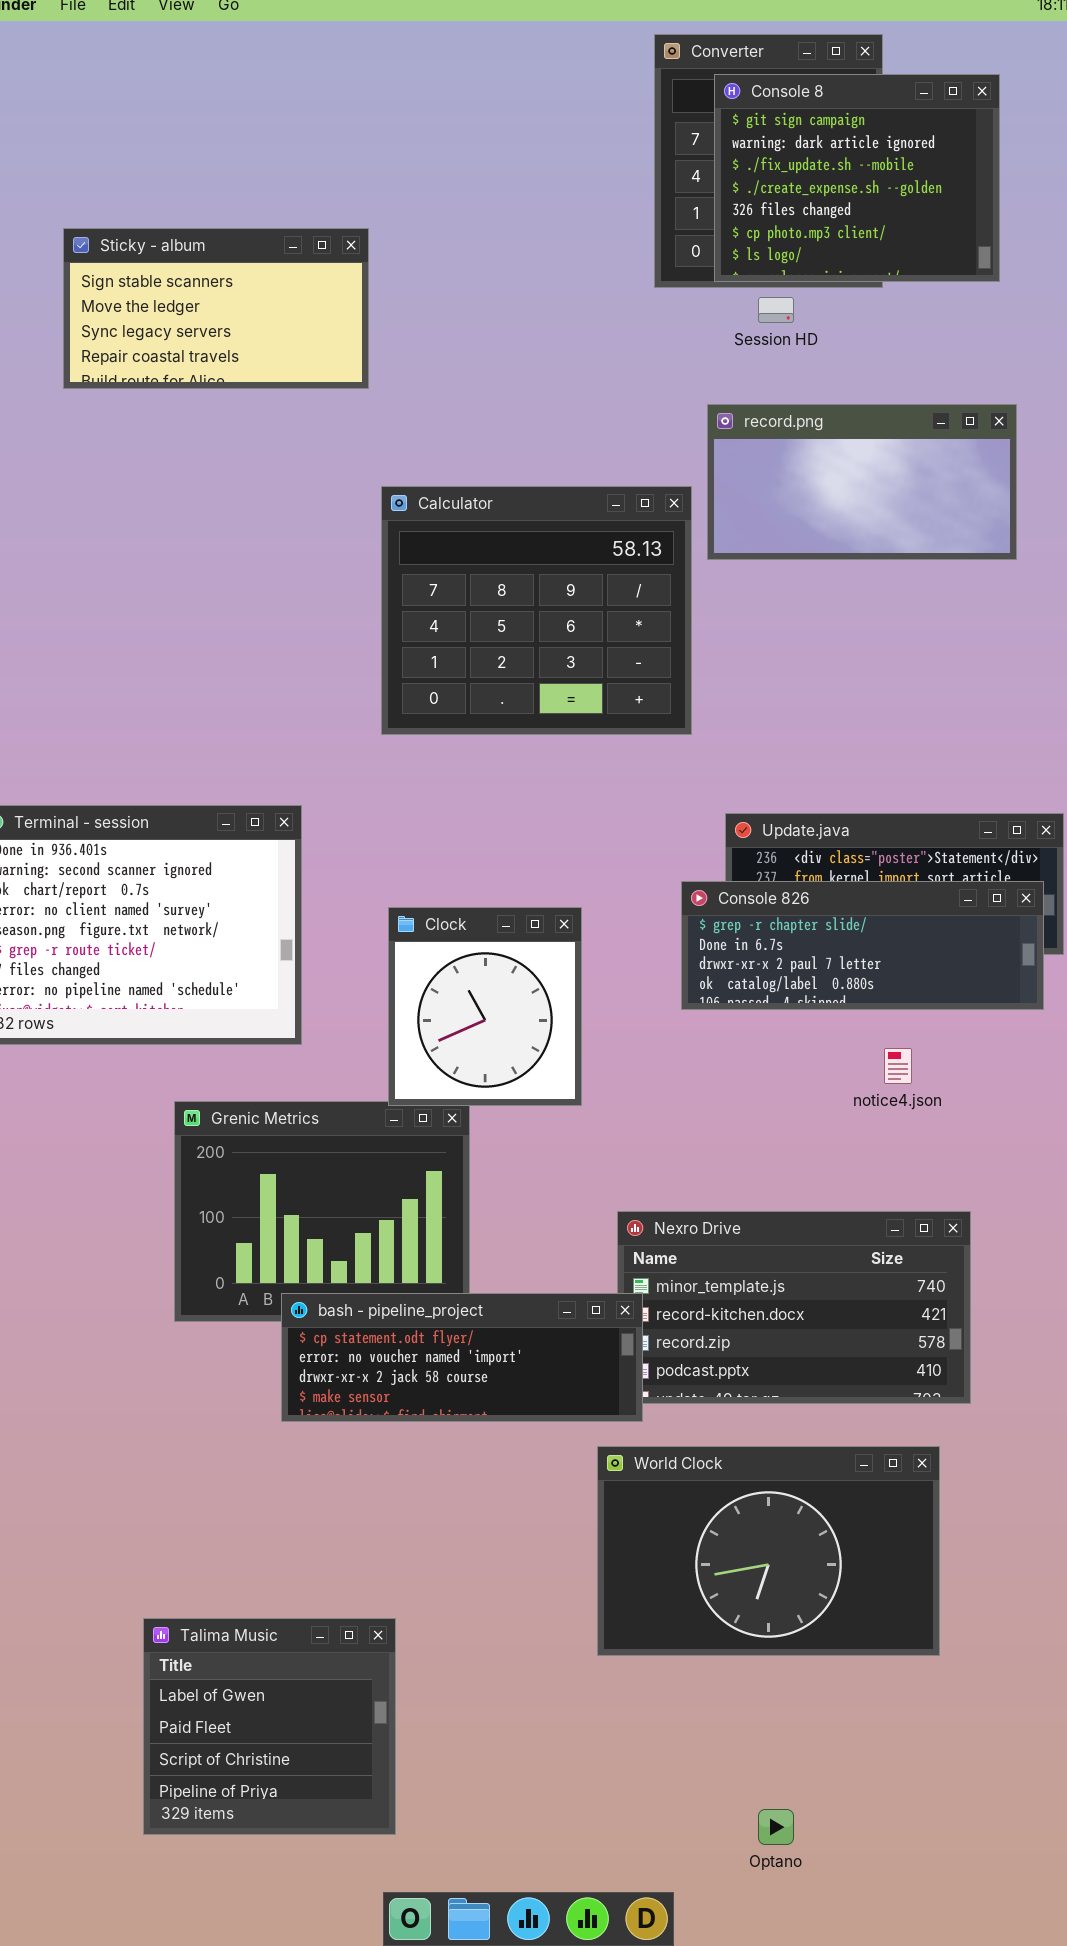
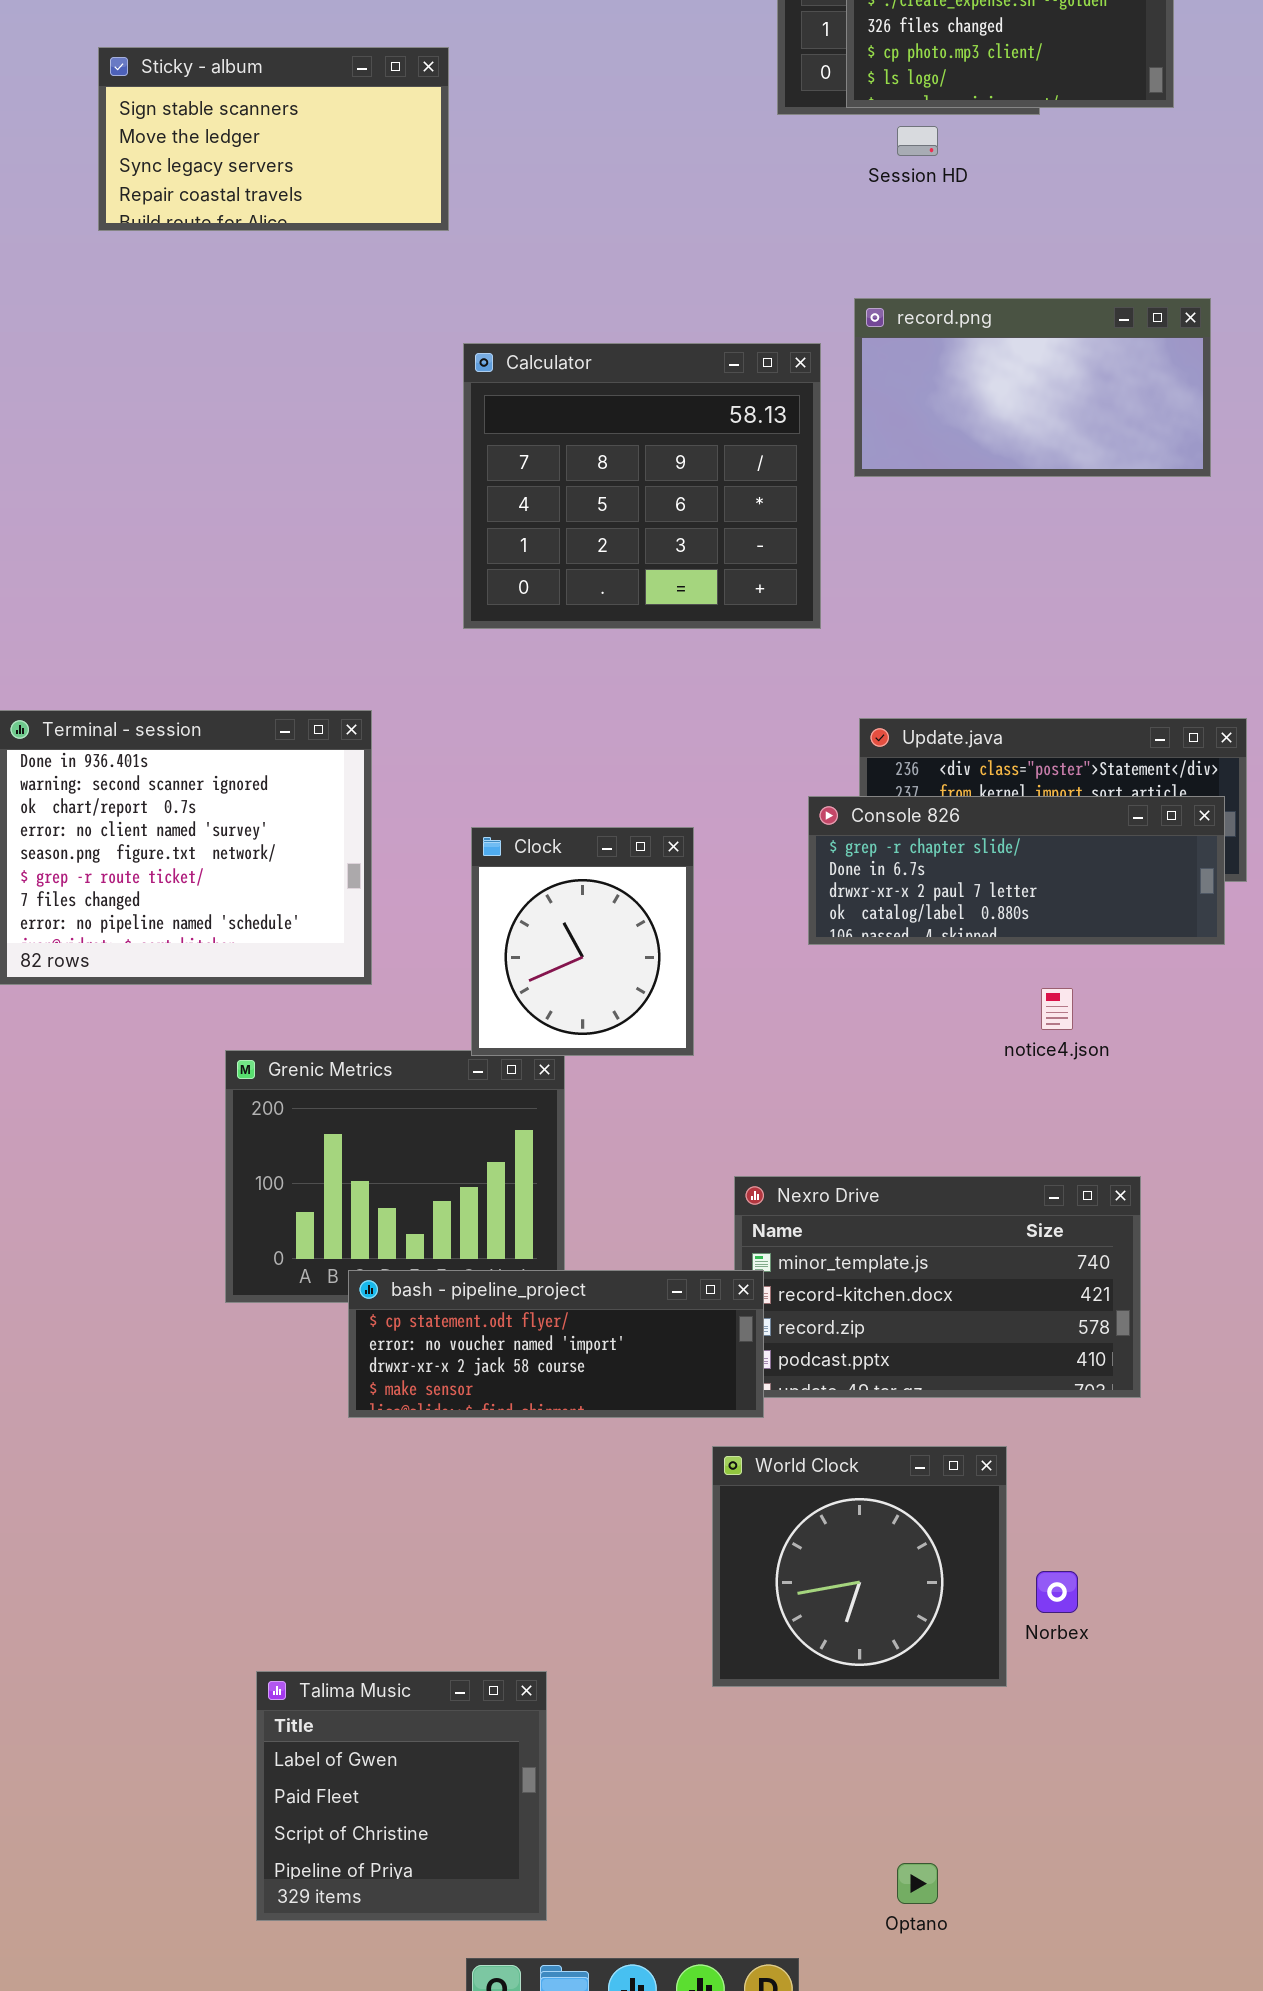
record.png: [707,404,1017,560] -> [854,298,1211,477], moved
World Clock: [597,1446,940,1656] -> [712,1446,1007,1687], resized
Talima Music: [143,1618,396,1835] -> [256,1671,547,1921], moved

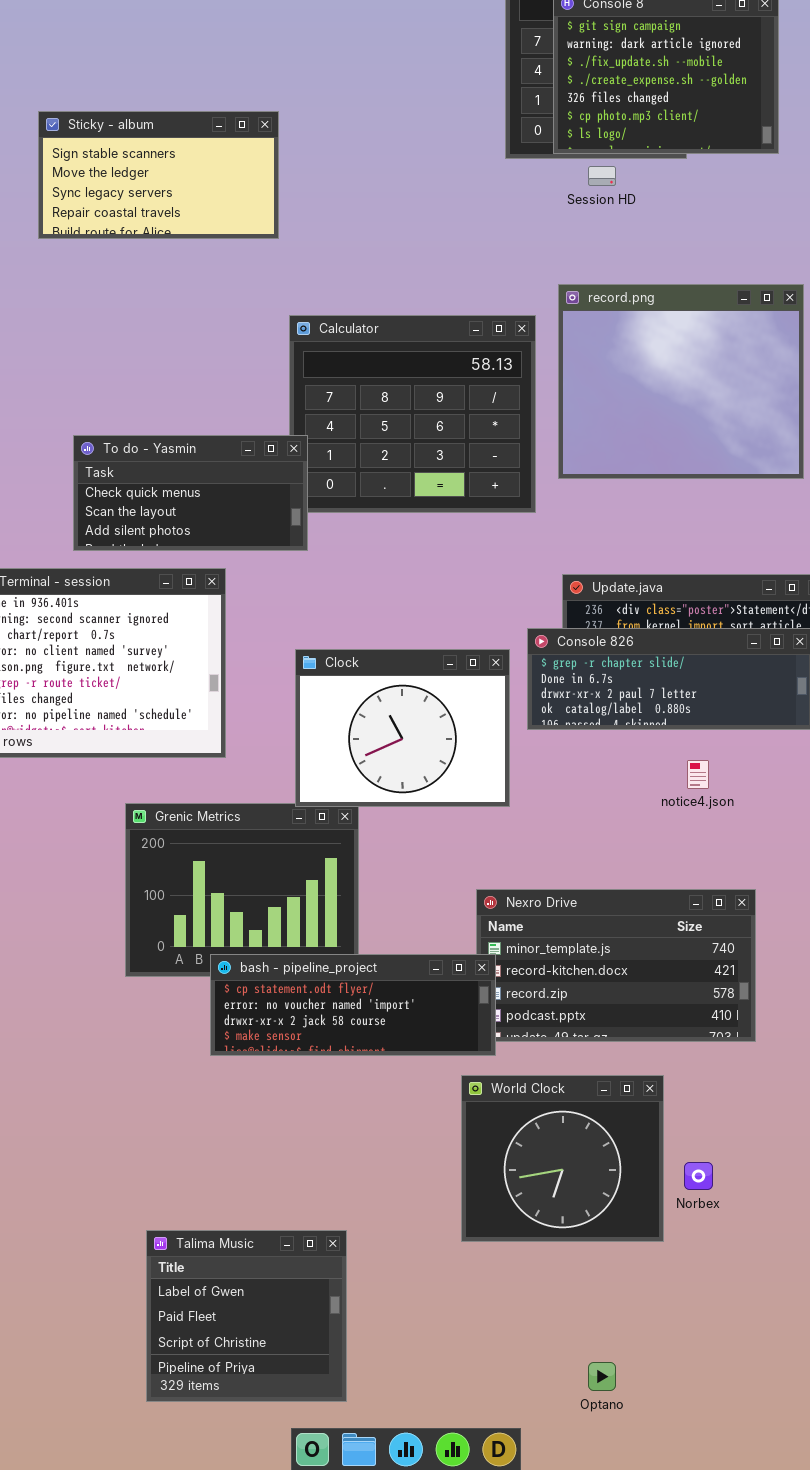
record.png: [854,298,1211,477] -> [558,284,804,479], resized
To do - Yasmin: none -> [73,435,308,551], opened
Clock: [471,827,694,1056] -> [295,649,510,807], resized

